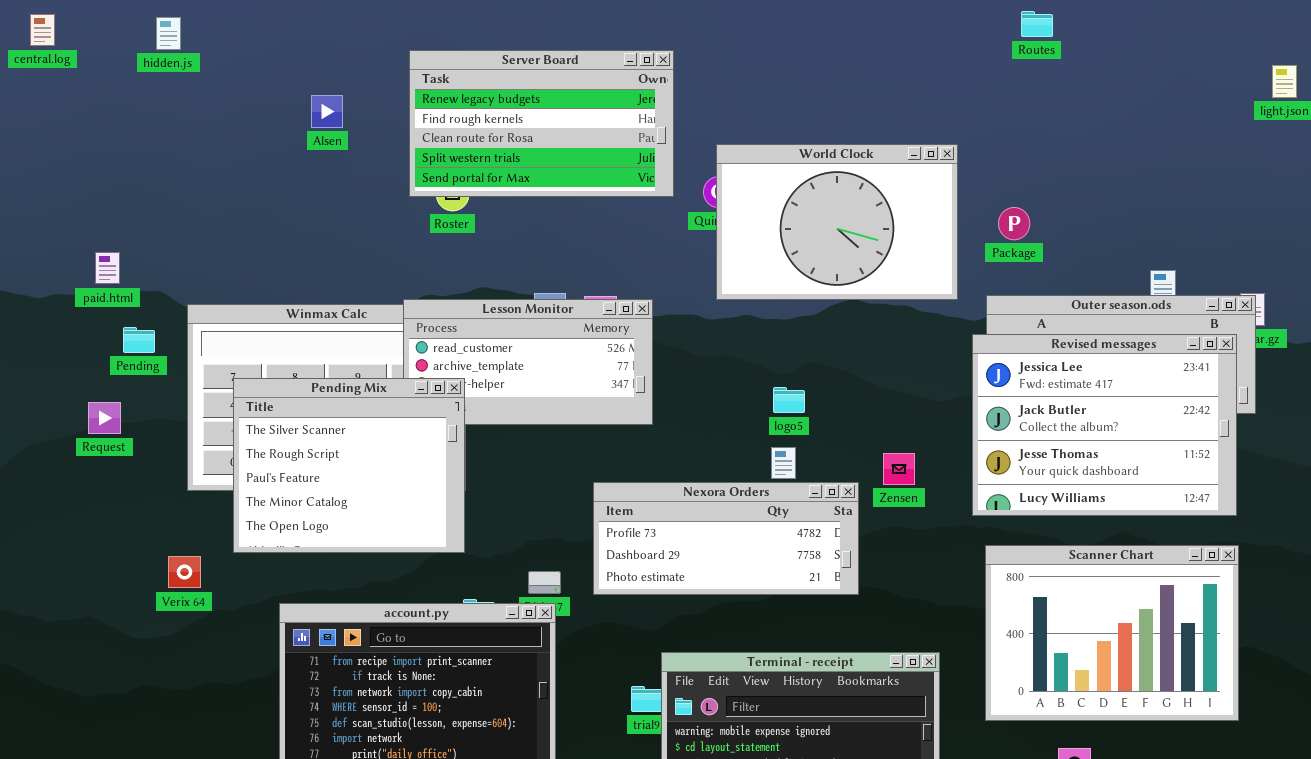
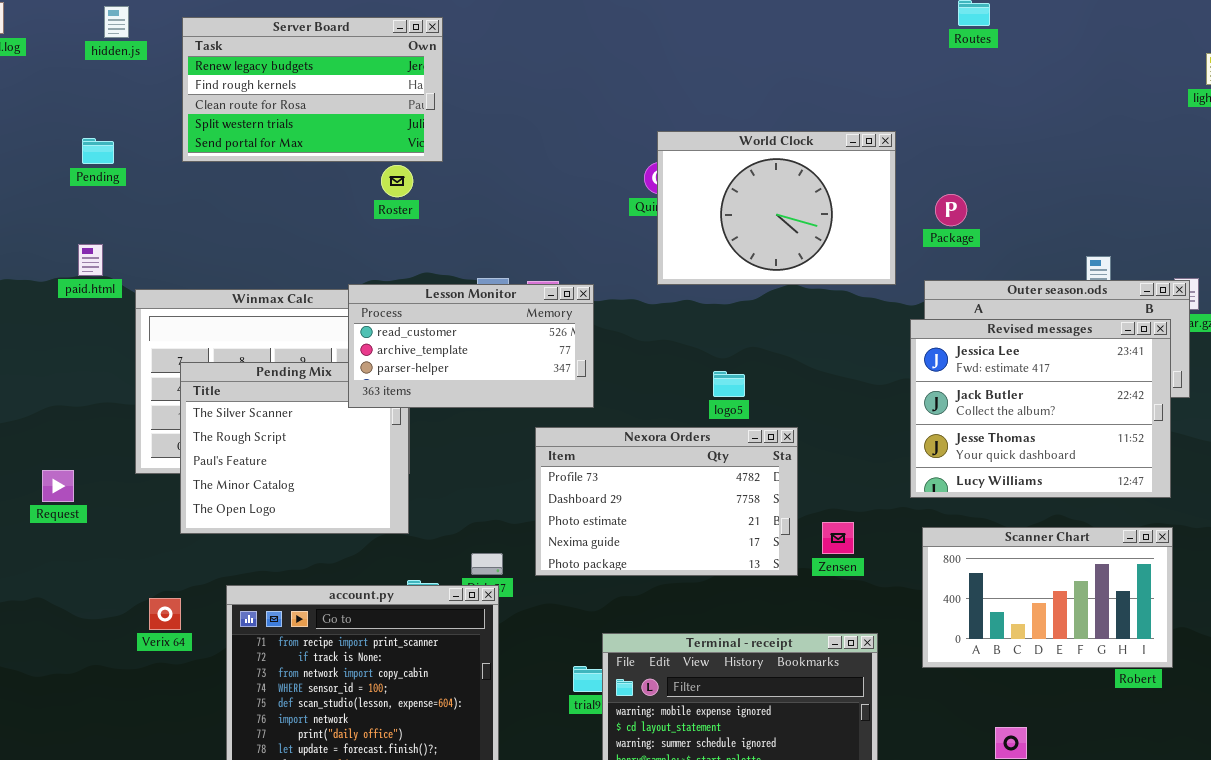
Server Board: [409,50,674,197] -> [182,17,443,162], moved
paid.html: [95,252,120,284] -> [78,244,103,276], moved
Lesson Monitor: [403,299,653,425] -> [348,284,594,408], raised
Pending: [123,327,155,353] -> [82,138,114,164], moved
Request: [88,402,121,434] -> [42,470,74,502], moved
Zensen: [883,453,915,485] -> [822,522,854,554], moved
Nexora Orders: [593,482,859,595] -> [535,427,798,576], resized
Scanner Chart: [985,545,1239,721] -> [922,527,1173,668], resized
Verix 64: [168,556,201,588] -> [149,598,181,630], moved

